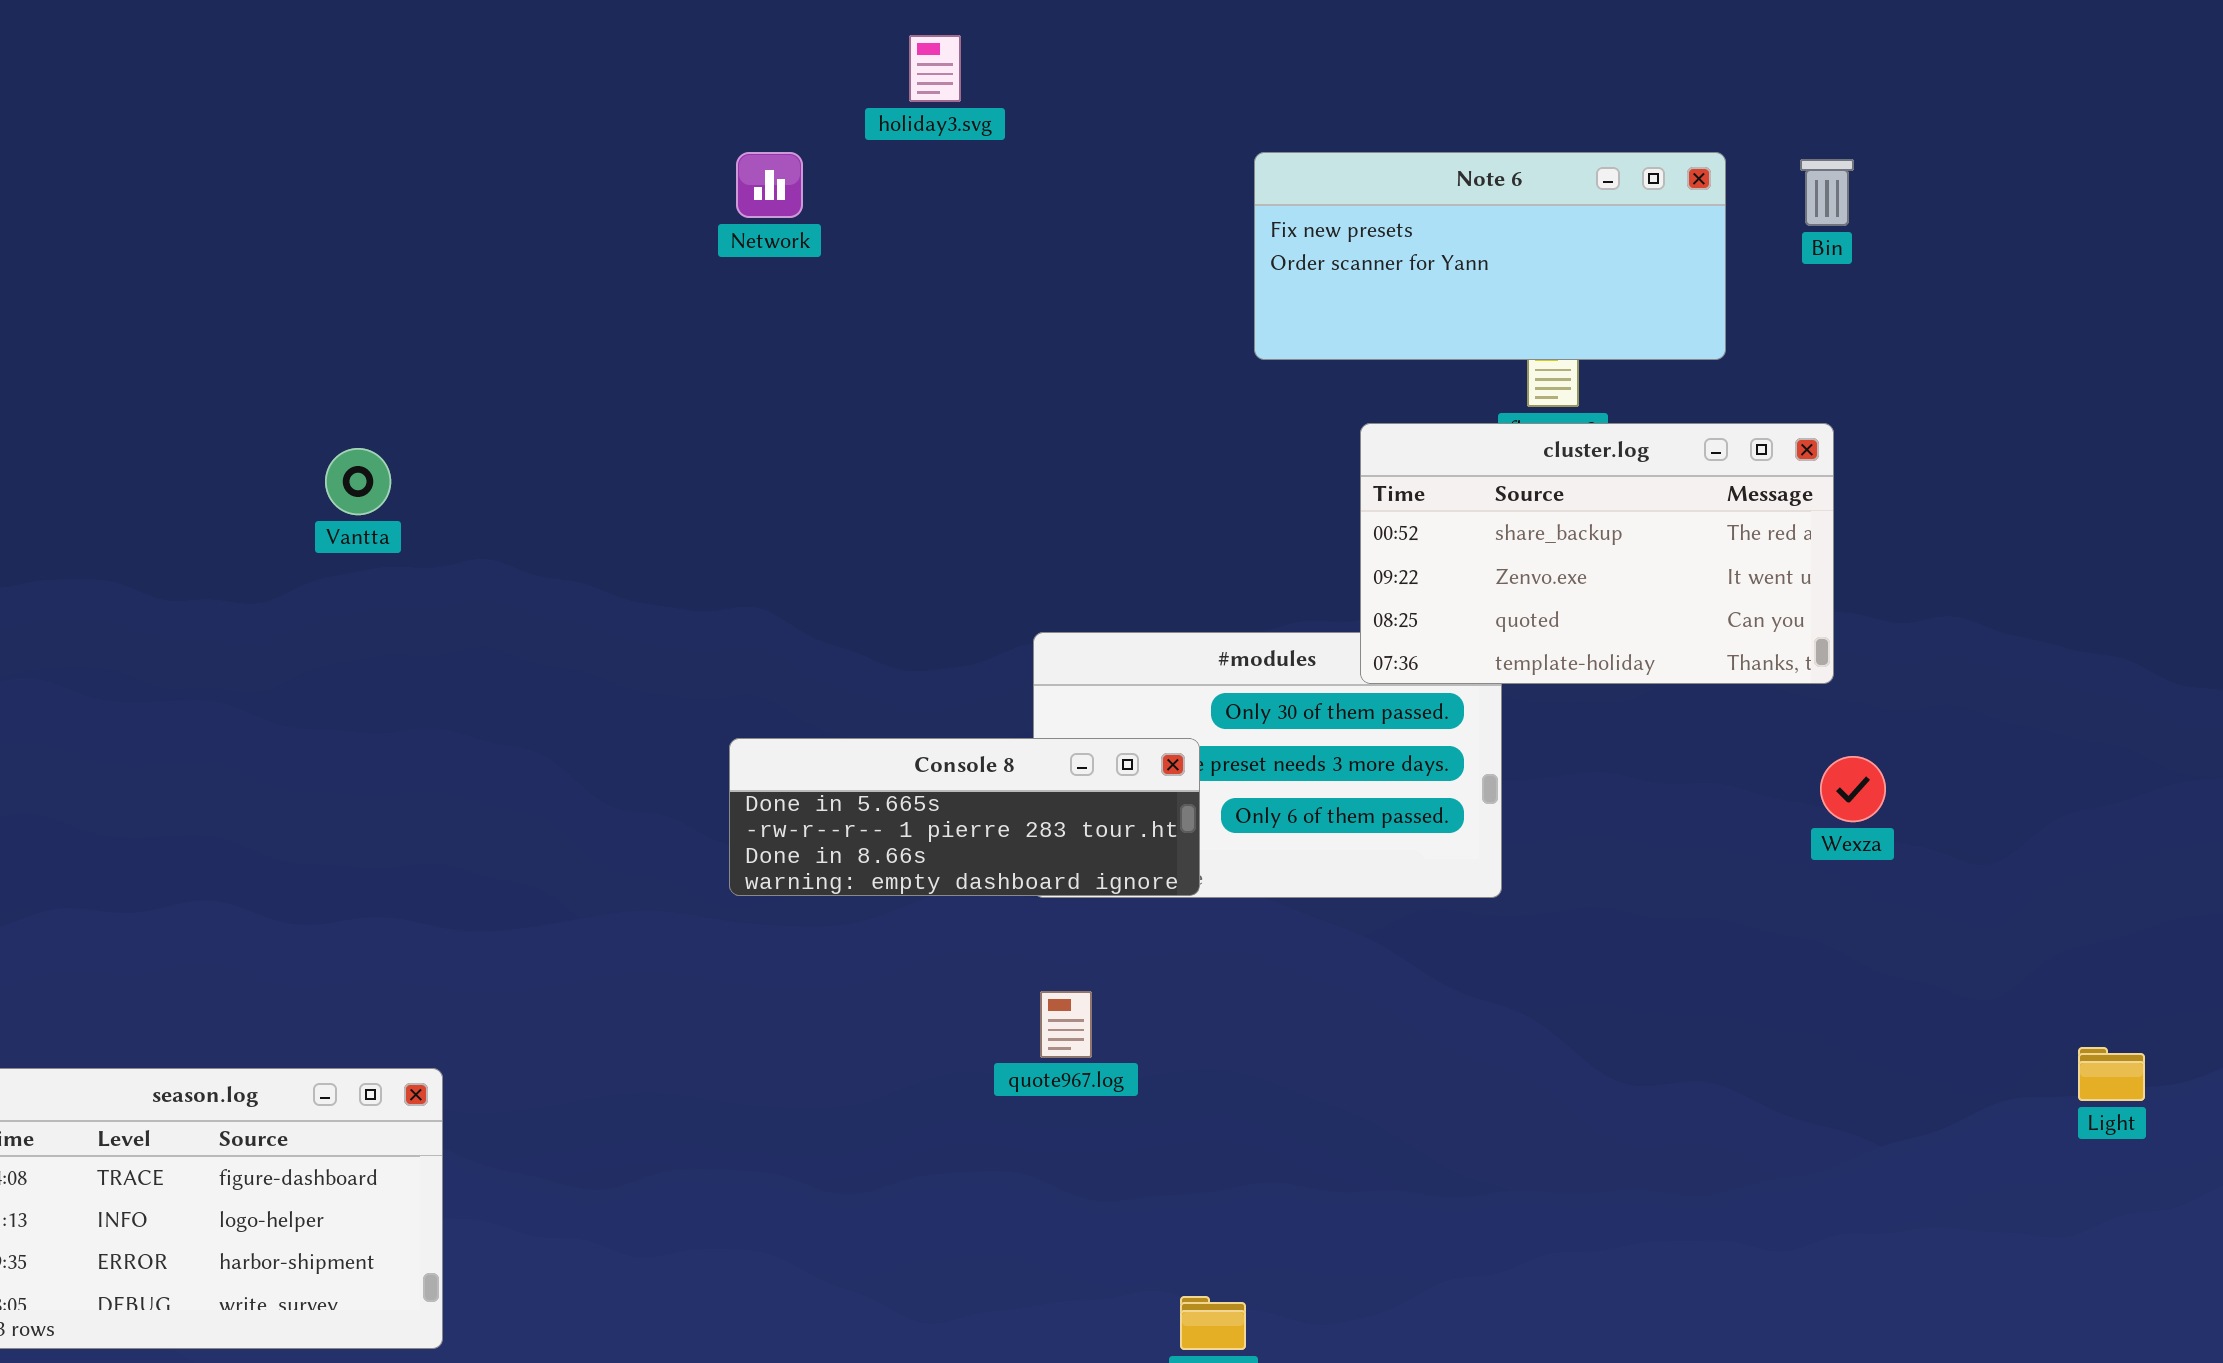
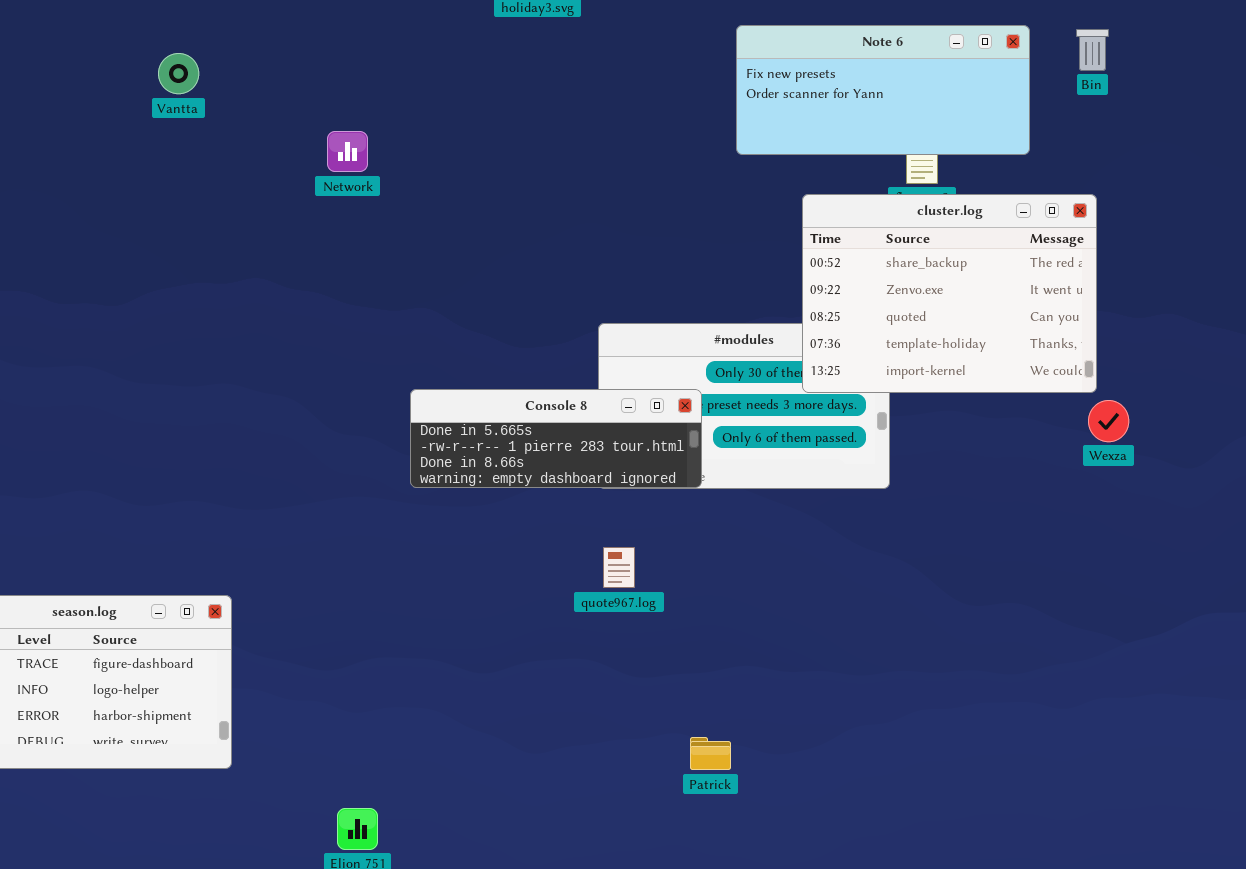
Network: [736,152,803,218] -> [327,131,368,172], moved
cluster.log: [1360,423,1834,684] -> [802,194,1097,393], resized
Vantta: [325,448,391,515] -> [158,53,199,94], moved

